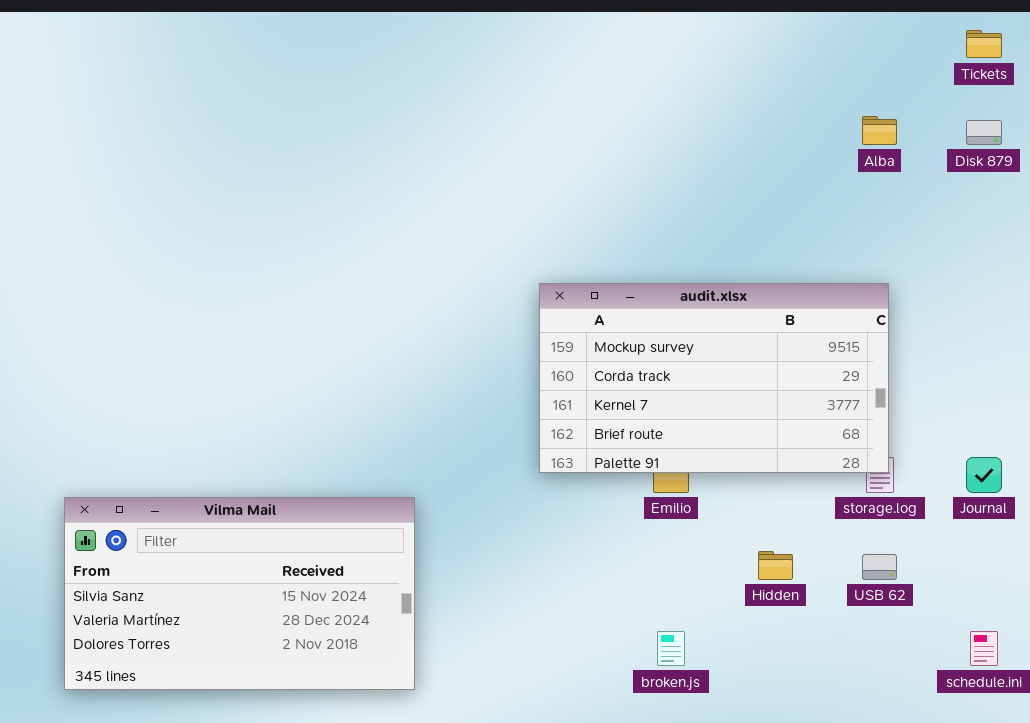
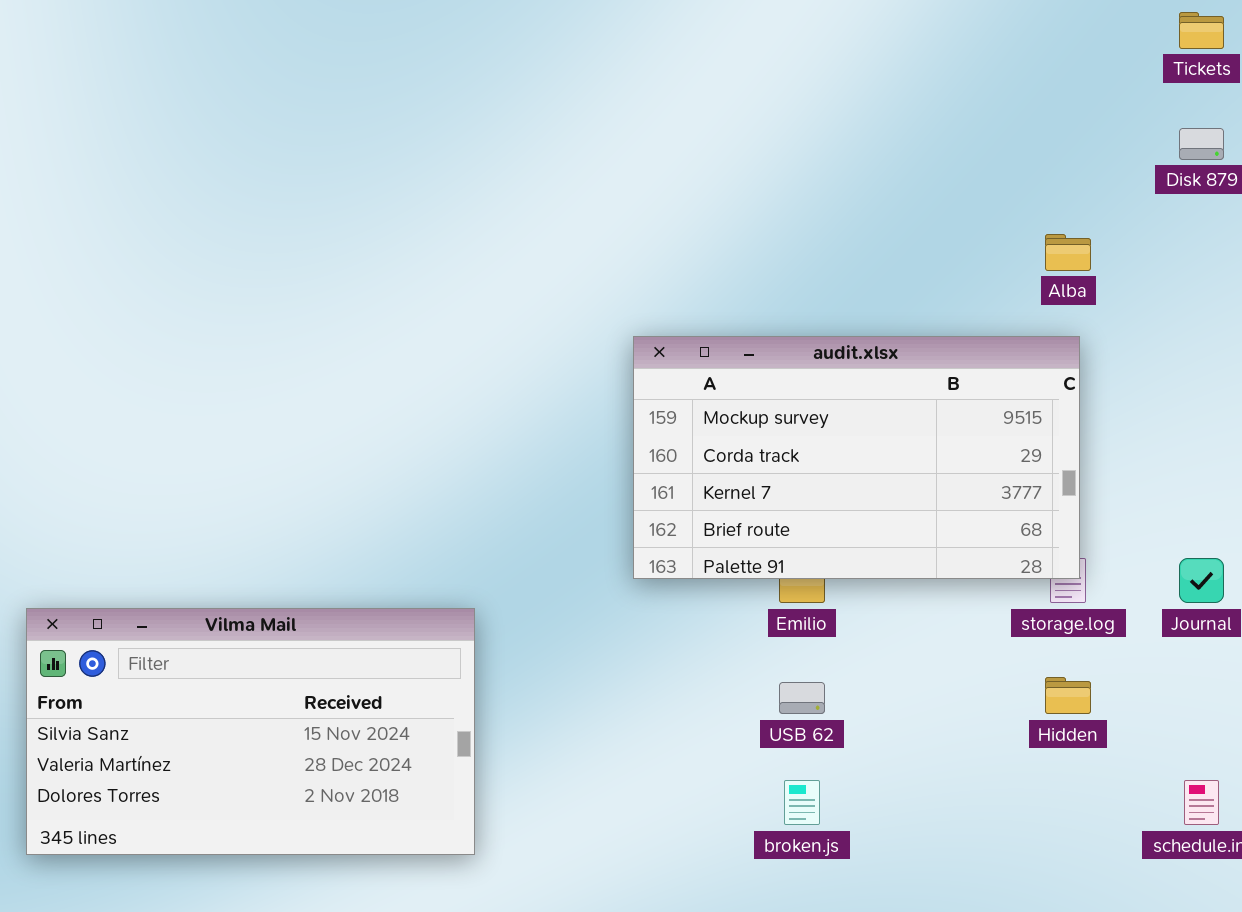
Alba: [862,116,897,145] -> [1045,234,1091,271], moved
Hidden: [758,551,793,580] -> [1045,677,1091,714], moved
USB 62: [862,554,897,580] -> [779,682,825,714], moved

